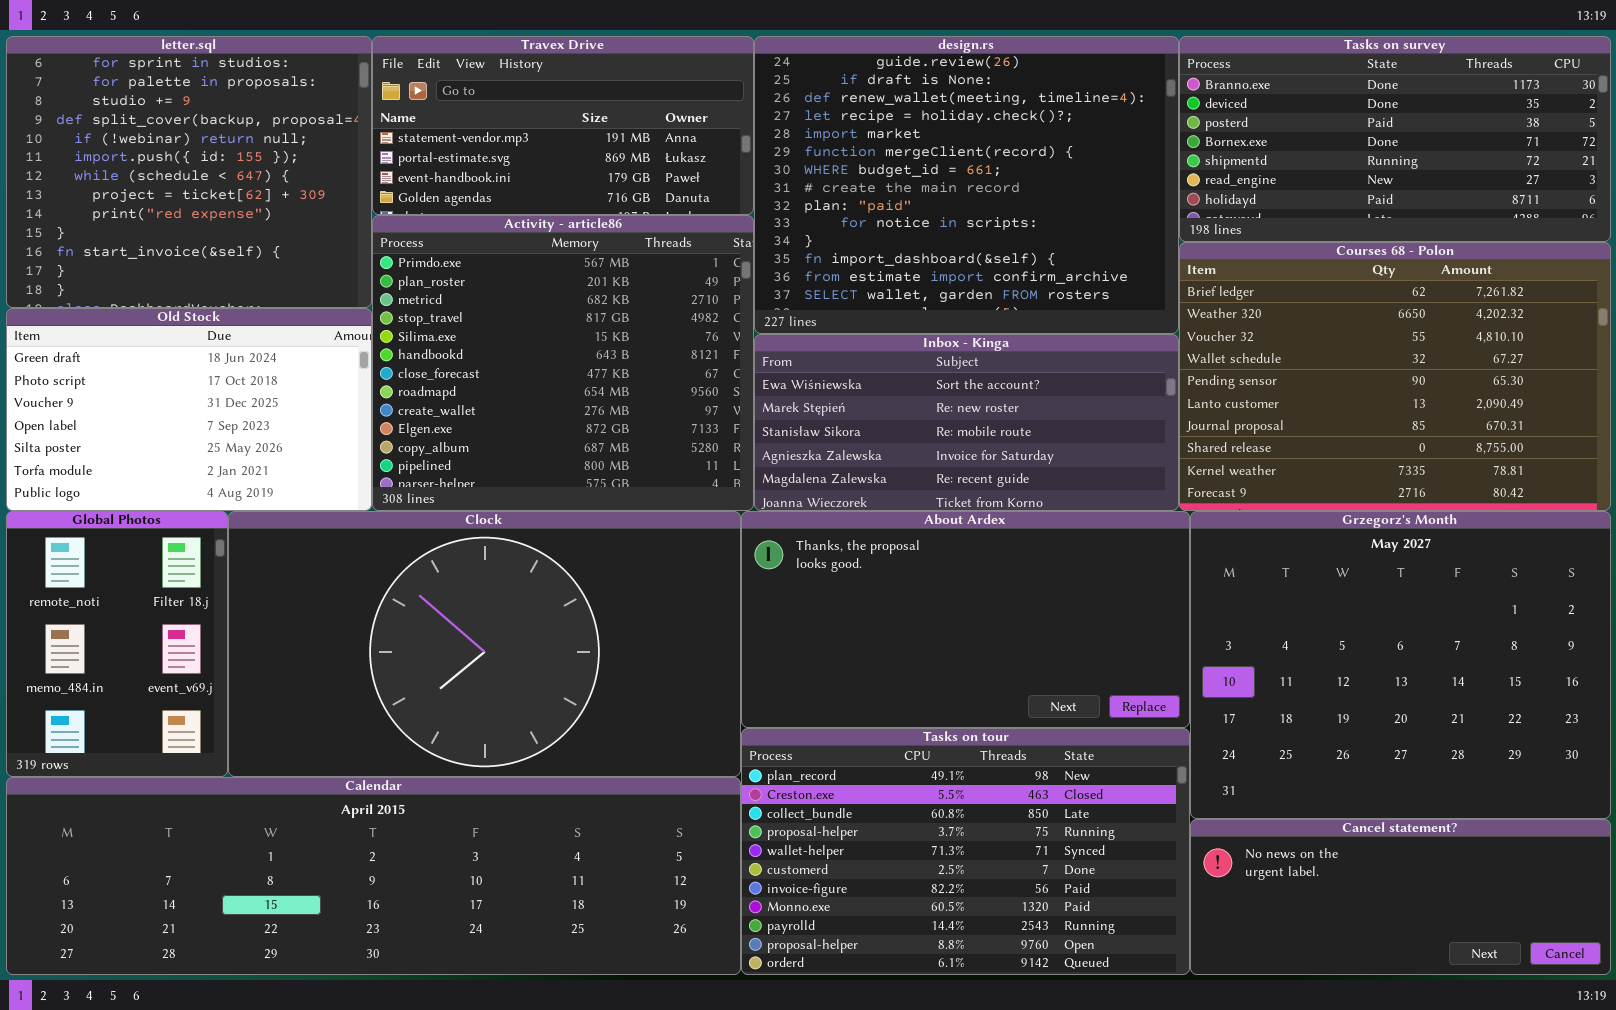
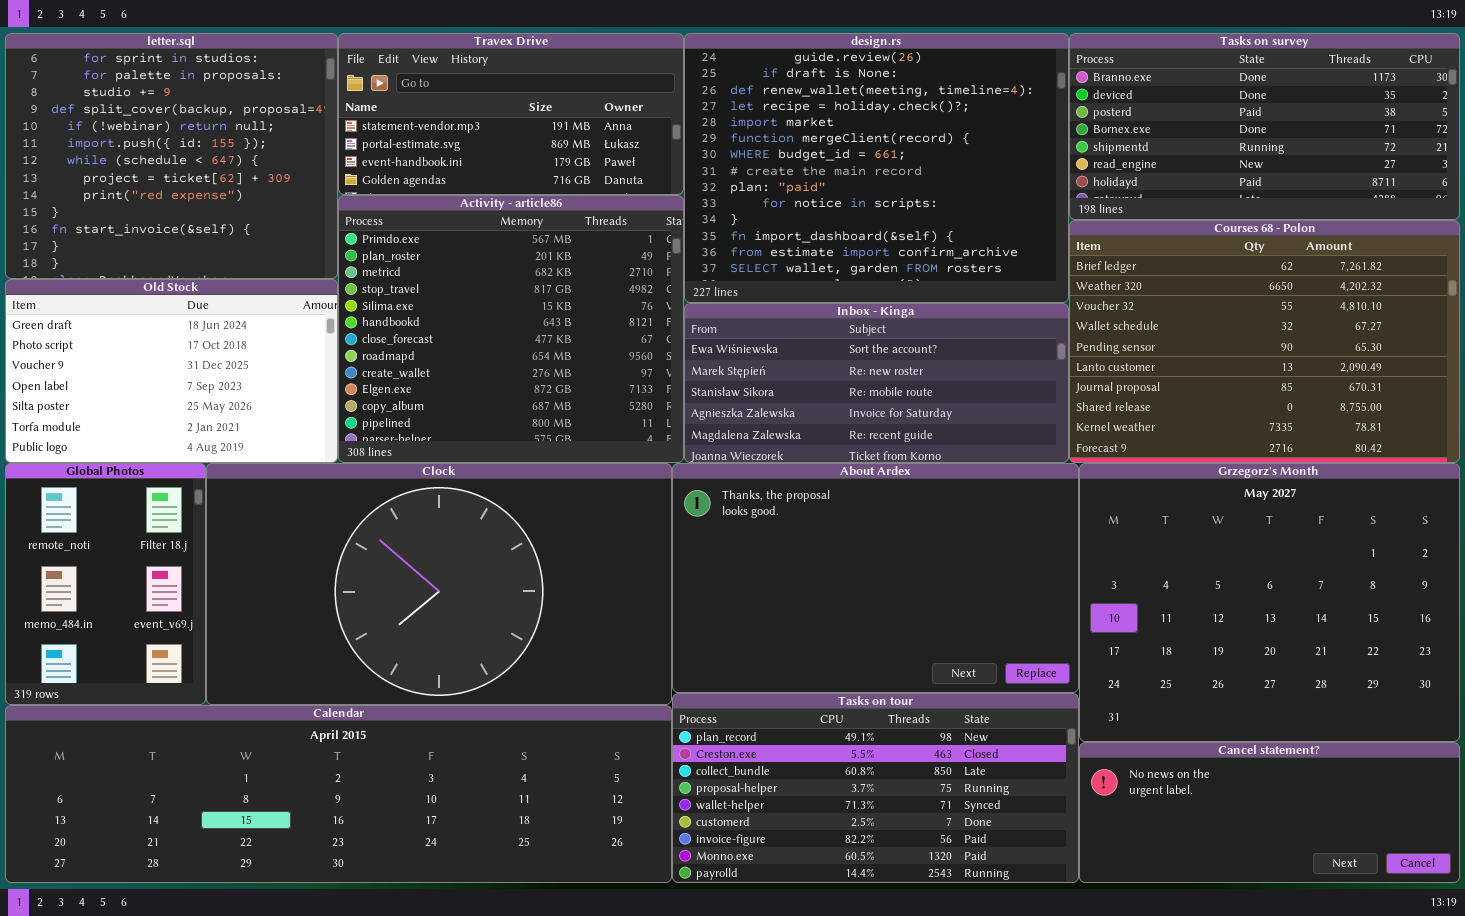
About Ardex: [741,511,1190,728] -> [672,463,1079,693], resized
Tasks on tour: [741,728,1190,975] -> [672,693,1079,883], resized

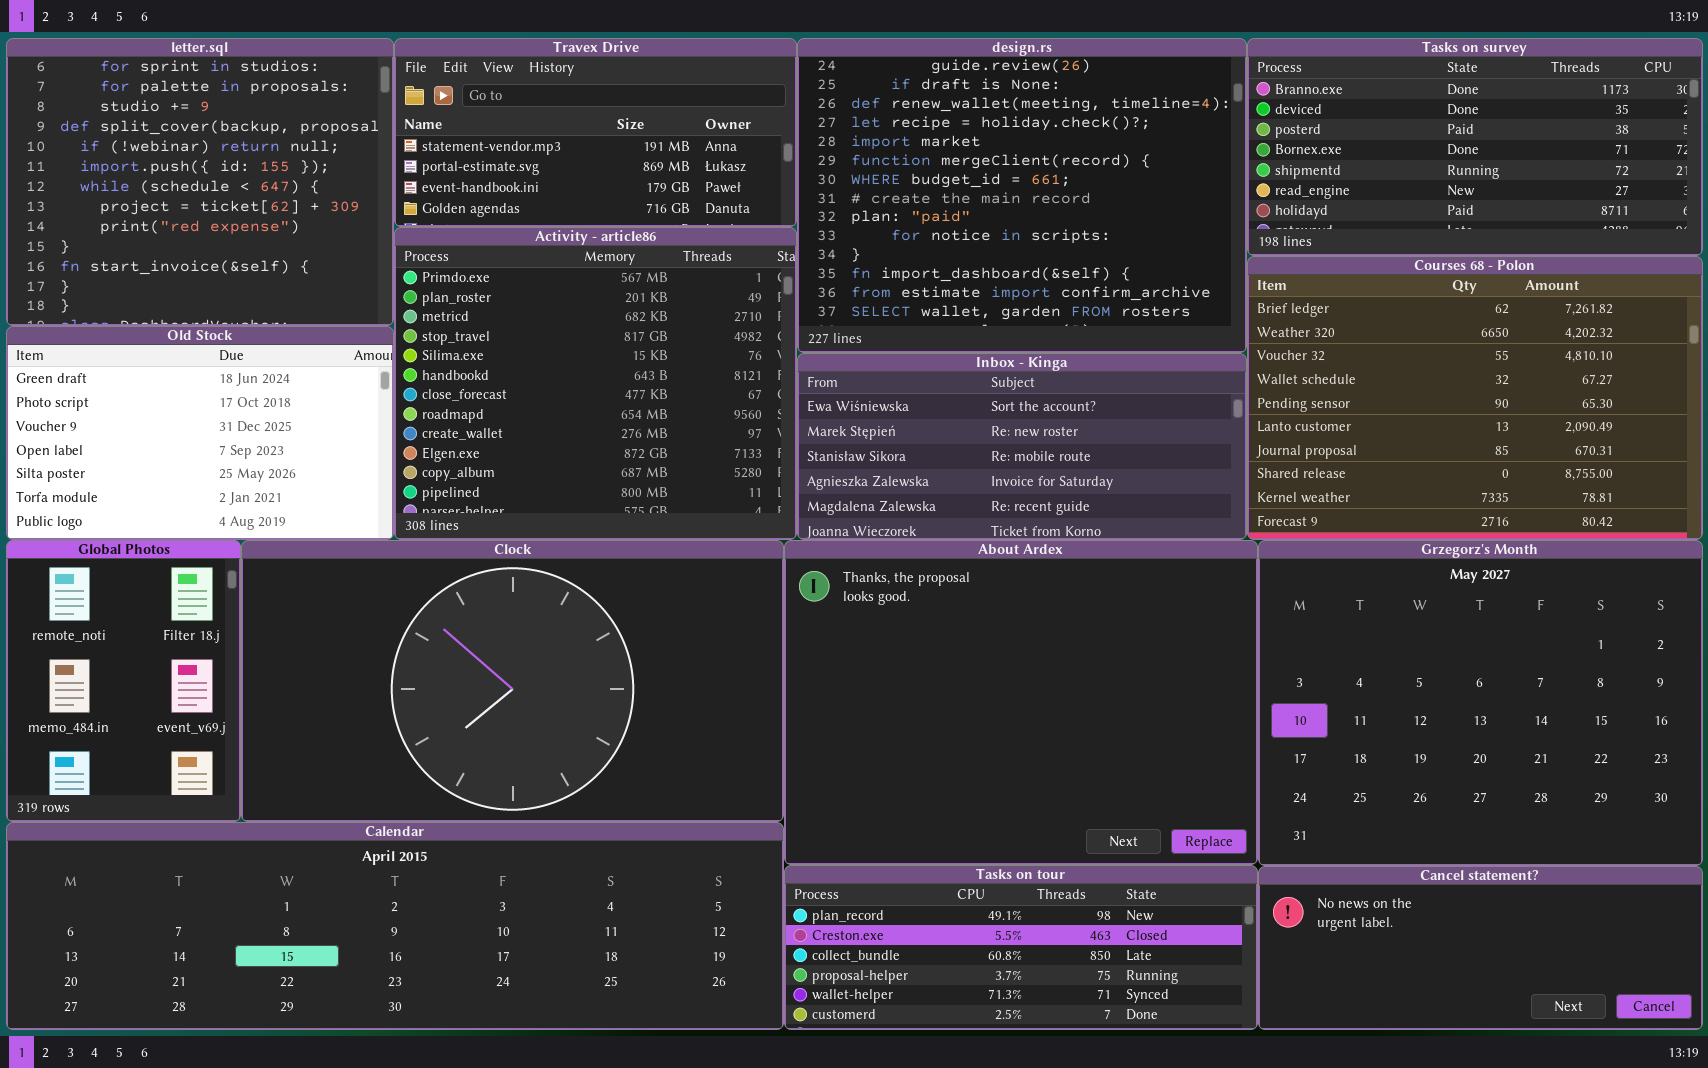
About Ardex: [672,463,1079,693] -> [784,540,1258,865], resized
Tasks on tour: [672,693,1079,883] -> [784,865,1258,1030], resized

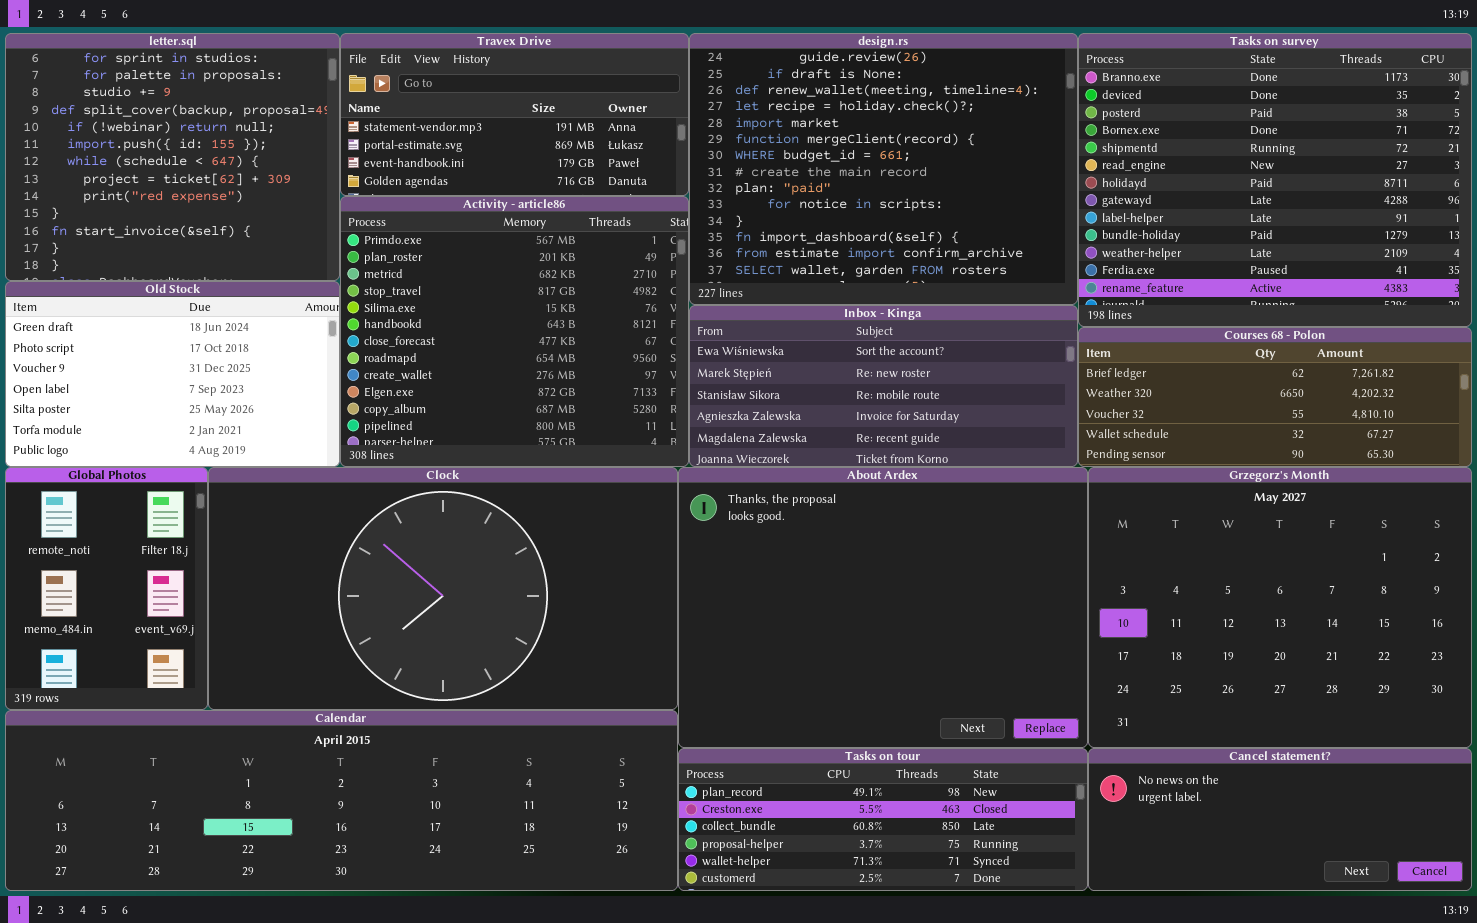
Tasks on survey: [1247,38,1703,256] -> [1078,33,1472,327], resized
Courses 68 - Polon: [1247,256,1703,540] -> [1078,327,1472,467], resized

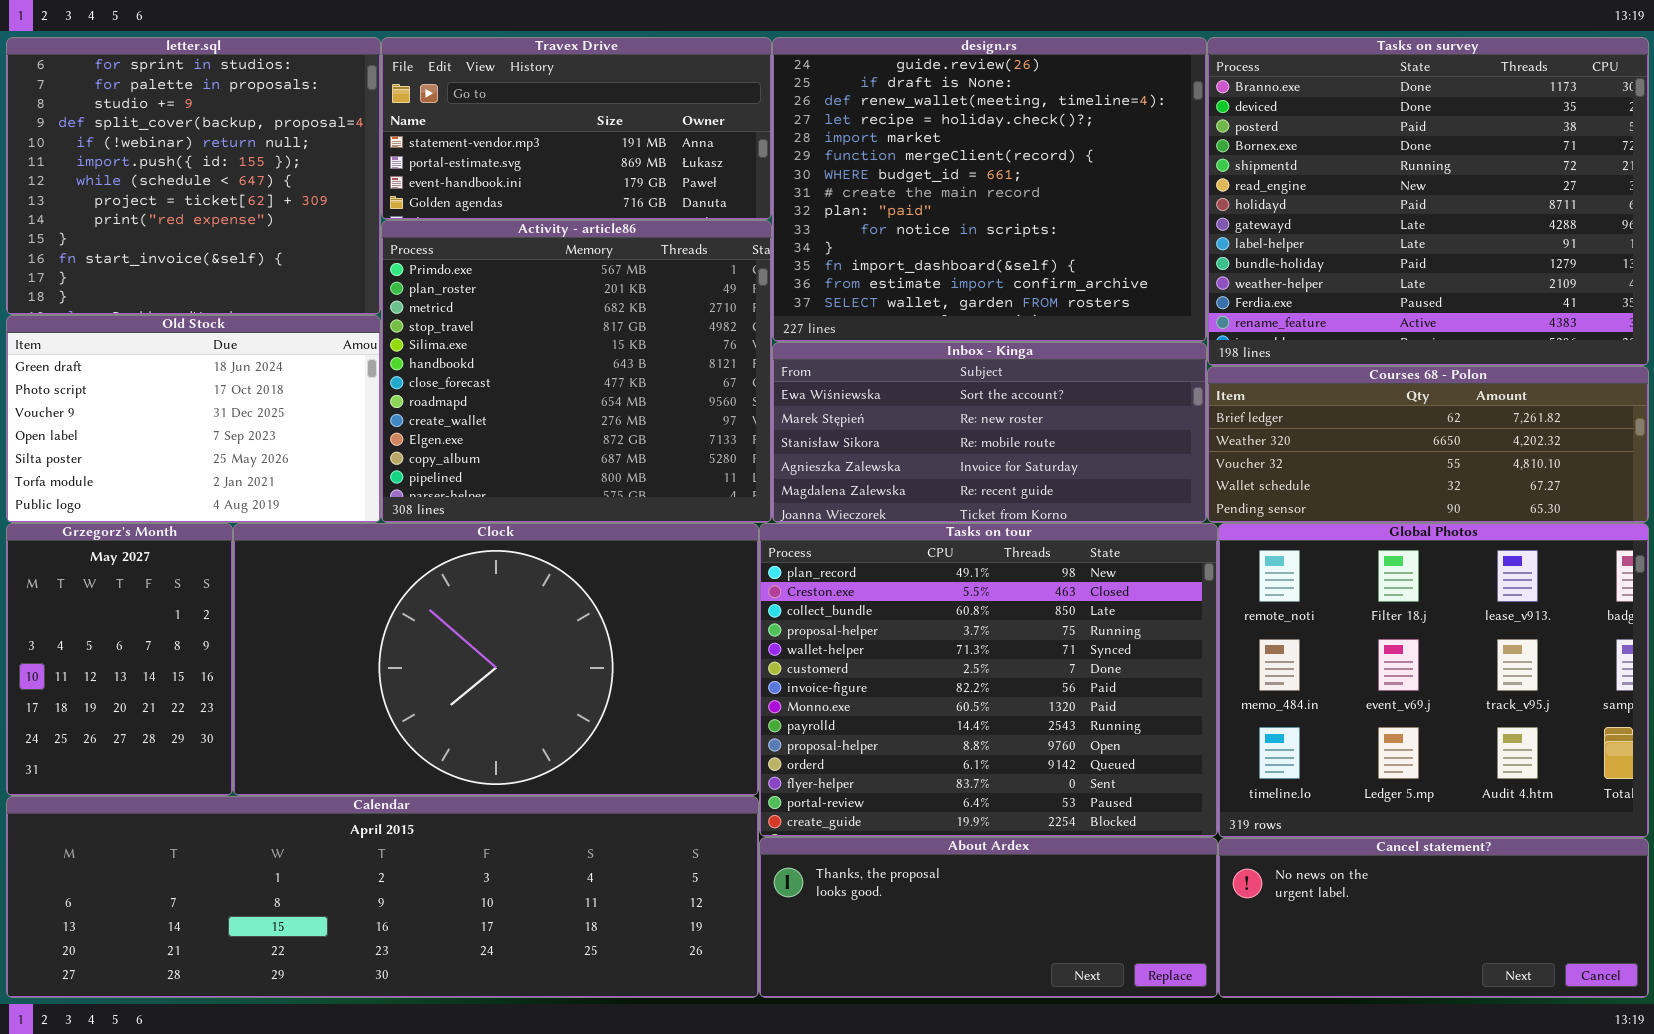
Global Photos: [5,467,208,710] -> [1218,523,1649,838], moved, resized
About Ardex: [678,467,1088,748] -> [759,837,1218,998], moved, resized
Grzegorz's Month: [1088,467,1472,748] -> [6,523,233,796], moved, resized
Tasks on tour: [678,748,1088,891] -> [759,523,1218,837], moved, resized

